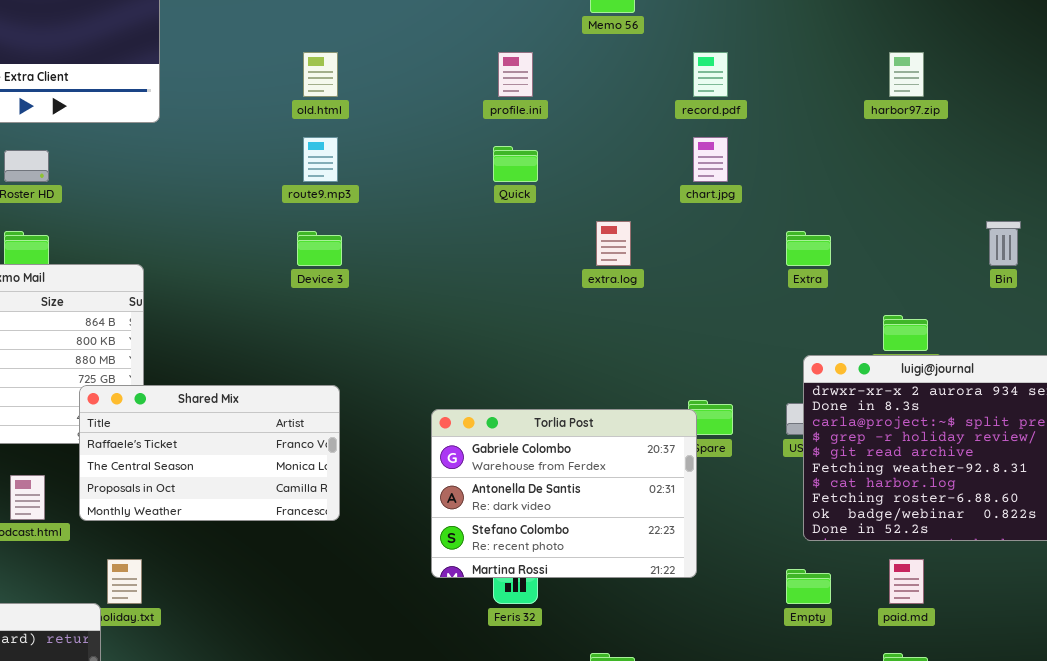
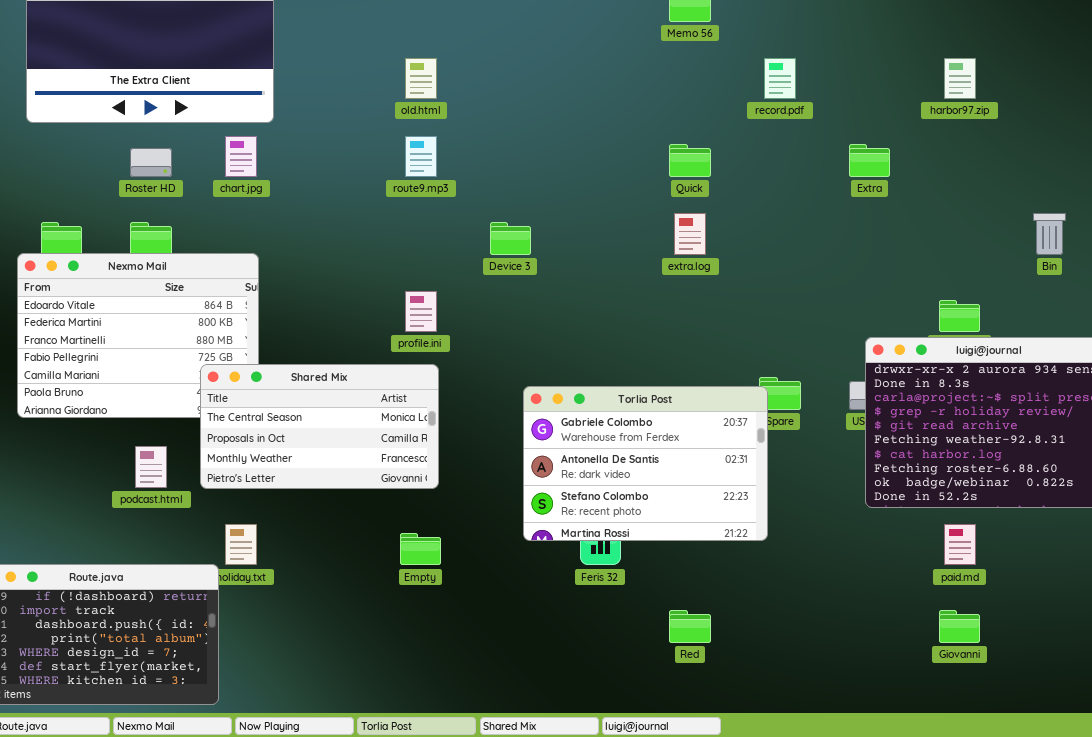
profile.ini: [498,52,533,97] -> [405,291,437,332], moved
chart.jpg: [693,137,728,182] -> [225,136,257,177], moved
Quick: [493,146,538,182] -> [669,144,711,177], moved
Device 3: [297,231,342,266] -> [490,222,531,255], moved
Extra: [786,231,831,266] -> [849,144,890,177], moved
Shared Mix: [79,385,340,521] -> [200,364,439,489], scrolled down 1 row
Empty: [786,569,831,604] -> [400,533,441,565], moved

